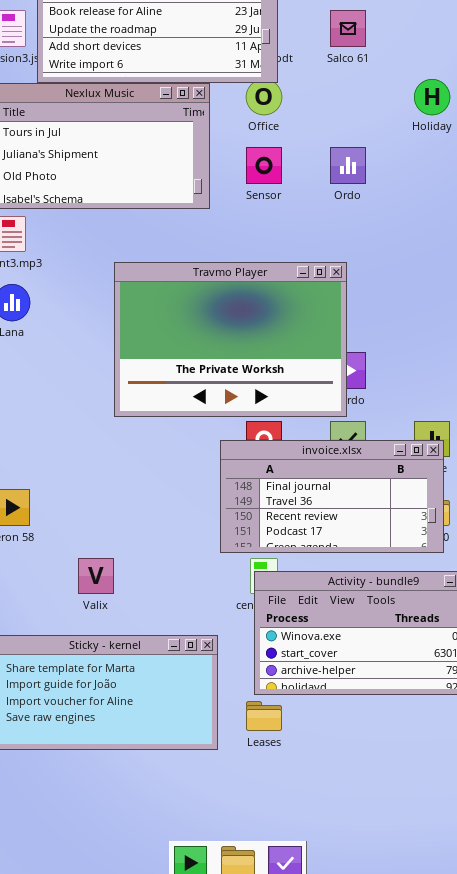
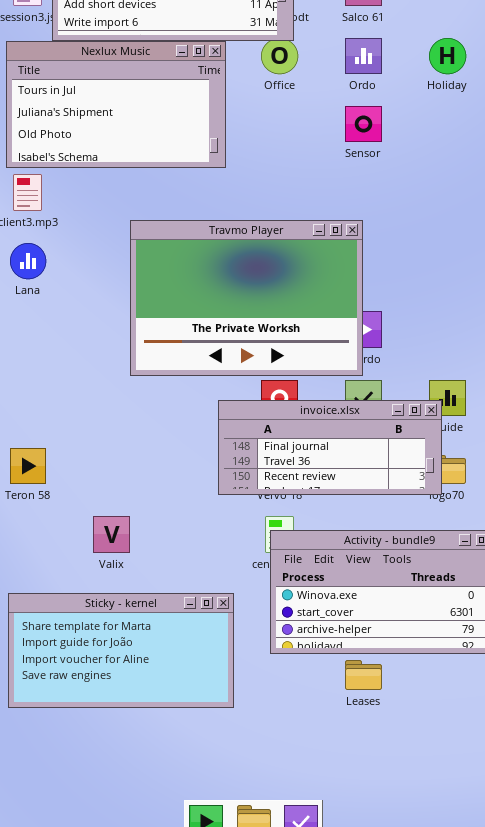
Sensor: [246,147,282,184] -> [345,106,382,142], moved
Ordo: [330,147,366,184] -> [345,38,382,74], moved
invoice.xlsx: [220,440,444,553] -> [218,400,442,495], moved, resized
Leases: [246,701,282,731] -> [345,660,382,690], moved

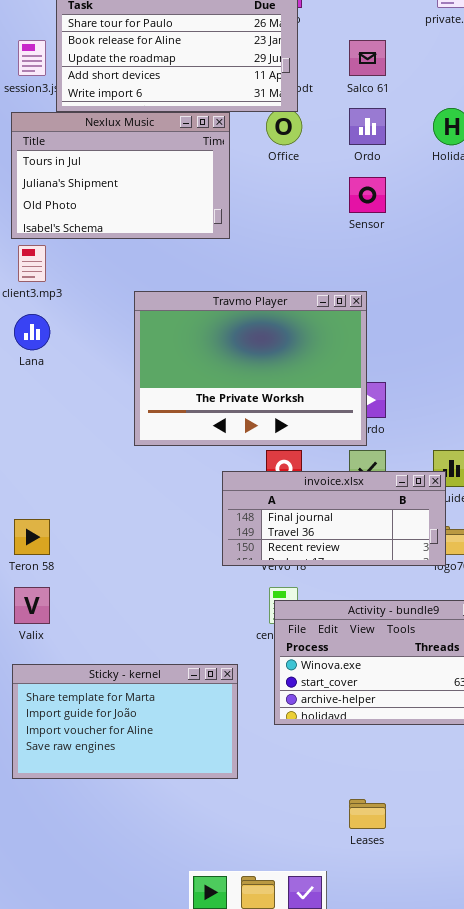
Valix: [93,516,130,553] -> [14,587,50,624], moved
Leases: [345,660,382,690] -> [349,799,386,829], moved

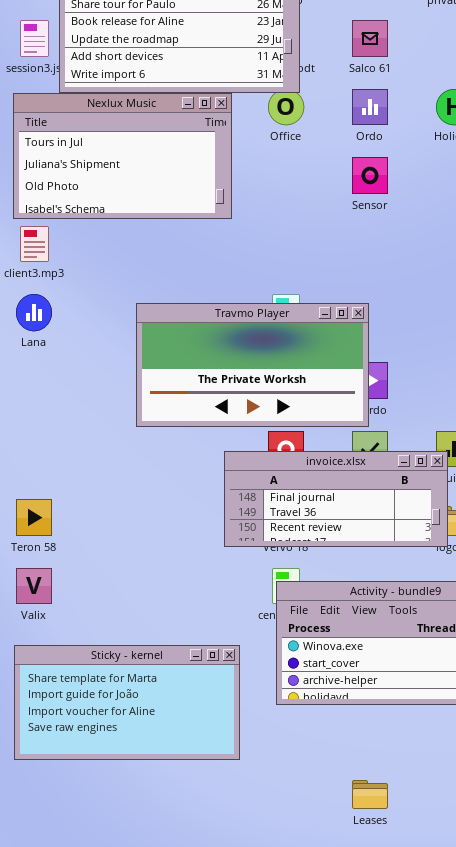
Travmo Player: [134,291,367,446] -> [136,303,369,427], resized

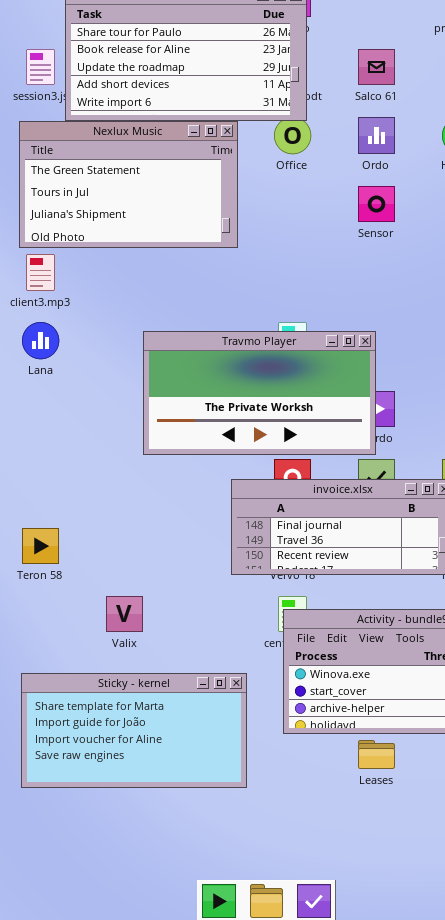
Nexlux Music: [13,93,232,219] -> [19,121,238,248], scrolled up 1 row
Valix: [16,568,52,604] -> [106,596,143,632], moved
Leases: [352,780,388,809] -> [358,740,395,769], moved

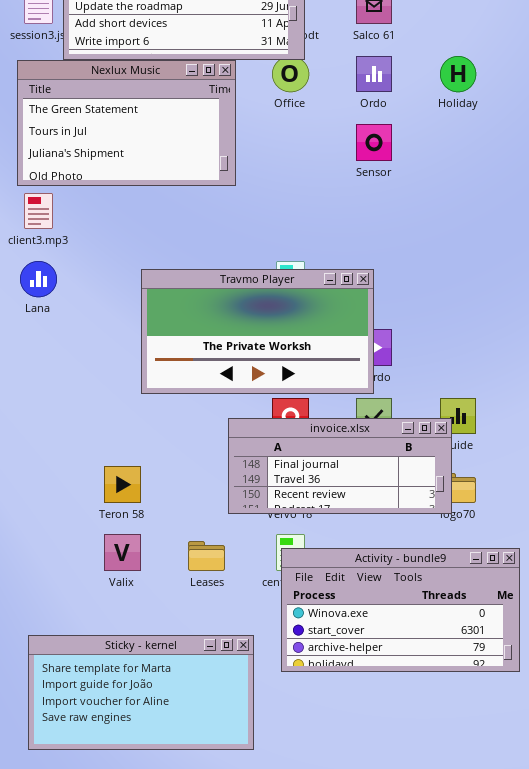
Teron 58: [22,528,59,564] -> [104,466,141,503], moved
Sticky - kernel: [21,673,247,788] -> [28,635,254,750], moved
Leases: [358,740,395,769] -> [188,541,225,571], moved

